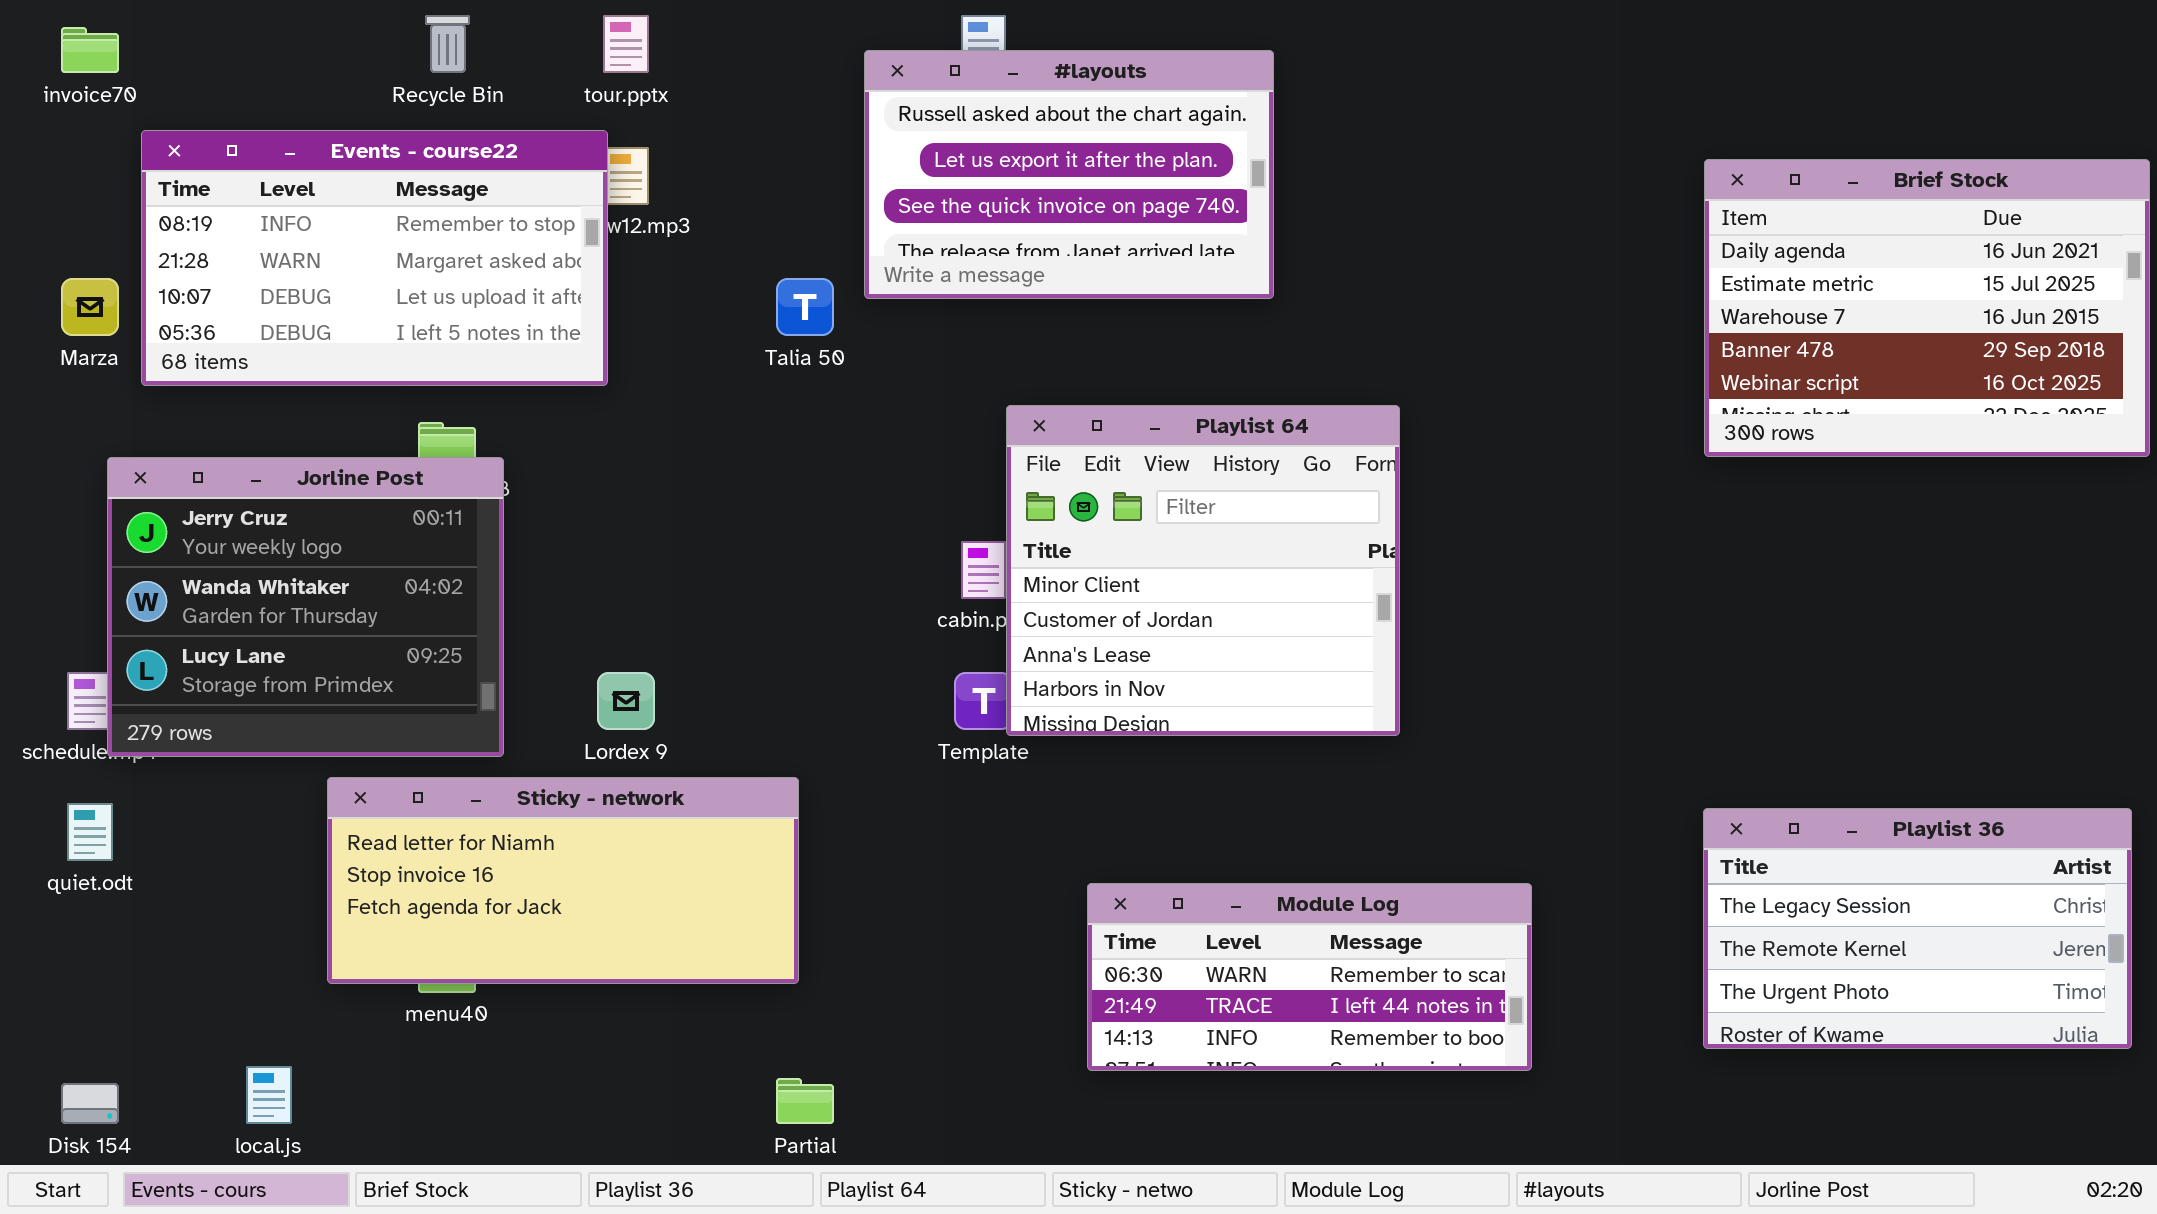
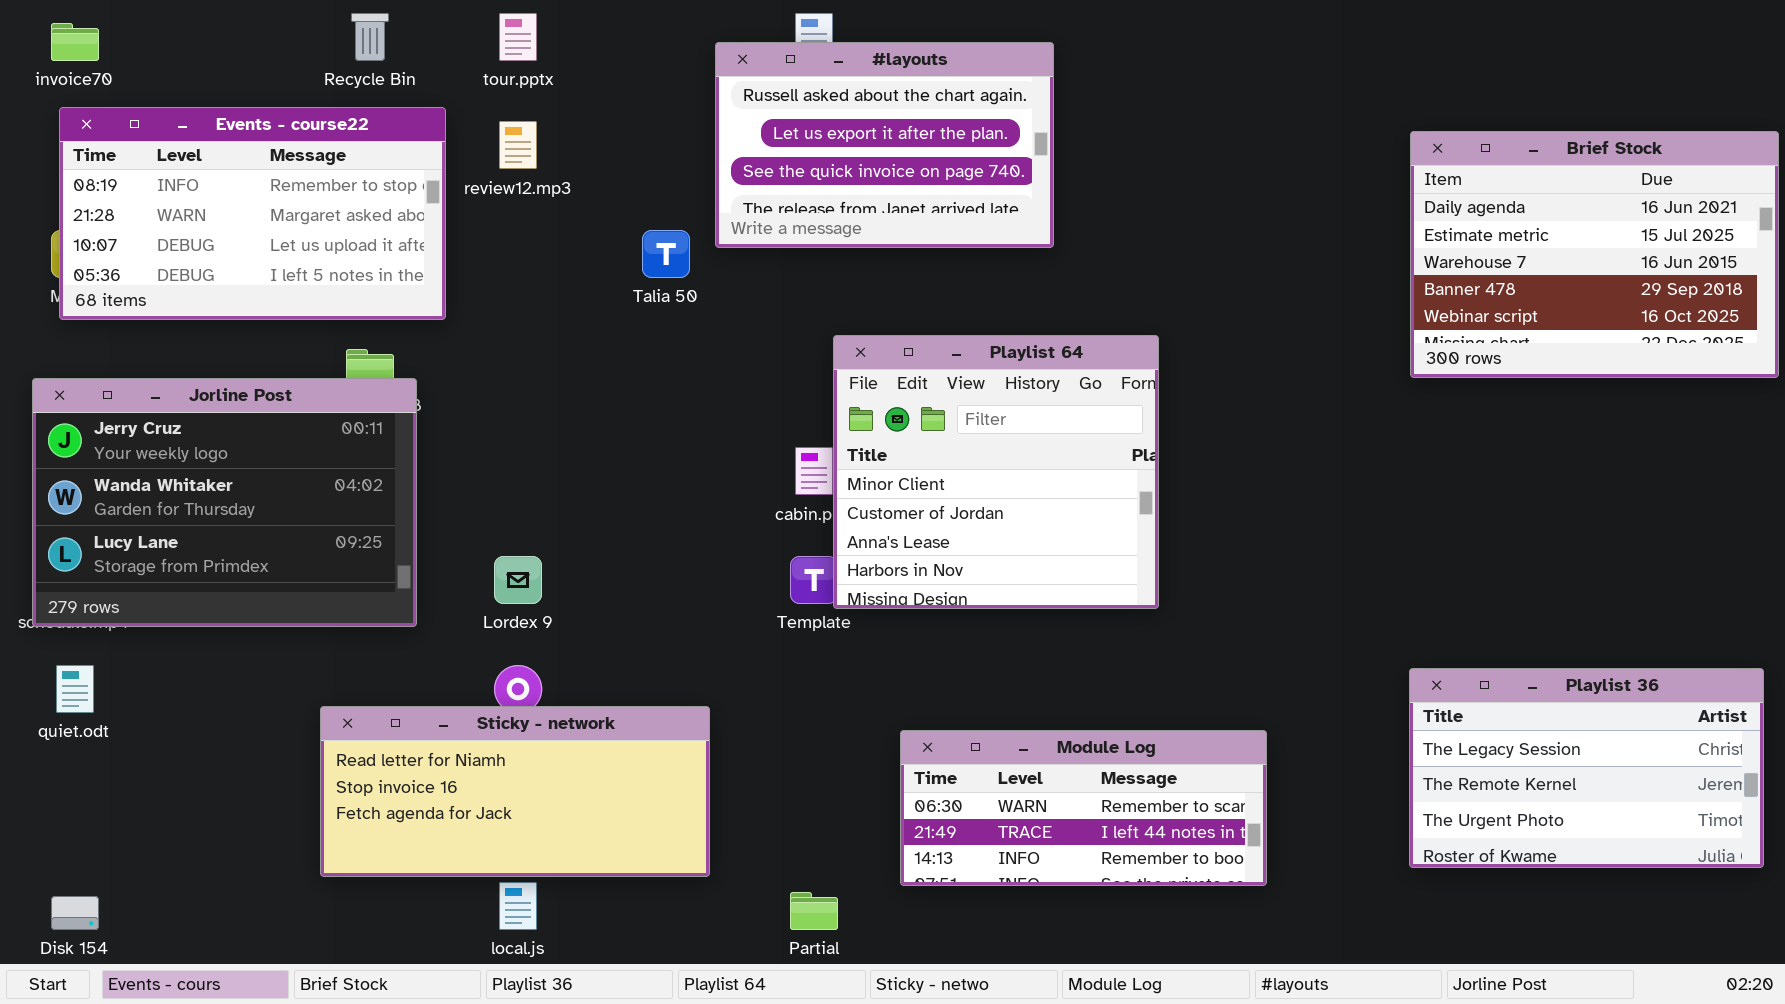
Events - course22: [141,130,608,386] -> [59,107,446,320], moved
Jorline Post: [107,457,504,757] -> [32,378,417,627], resized
Sticky - network: [327,777,799,984] -> [320,706,710,877], moved
local.js: [246,1066,292,1124] -> [499,882,537,930], moved
Partial: [776,1078,834,1124] -> [790,892,838,930], moved

